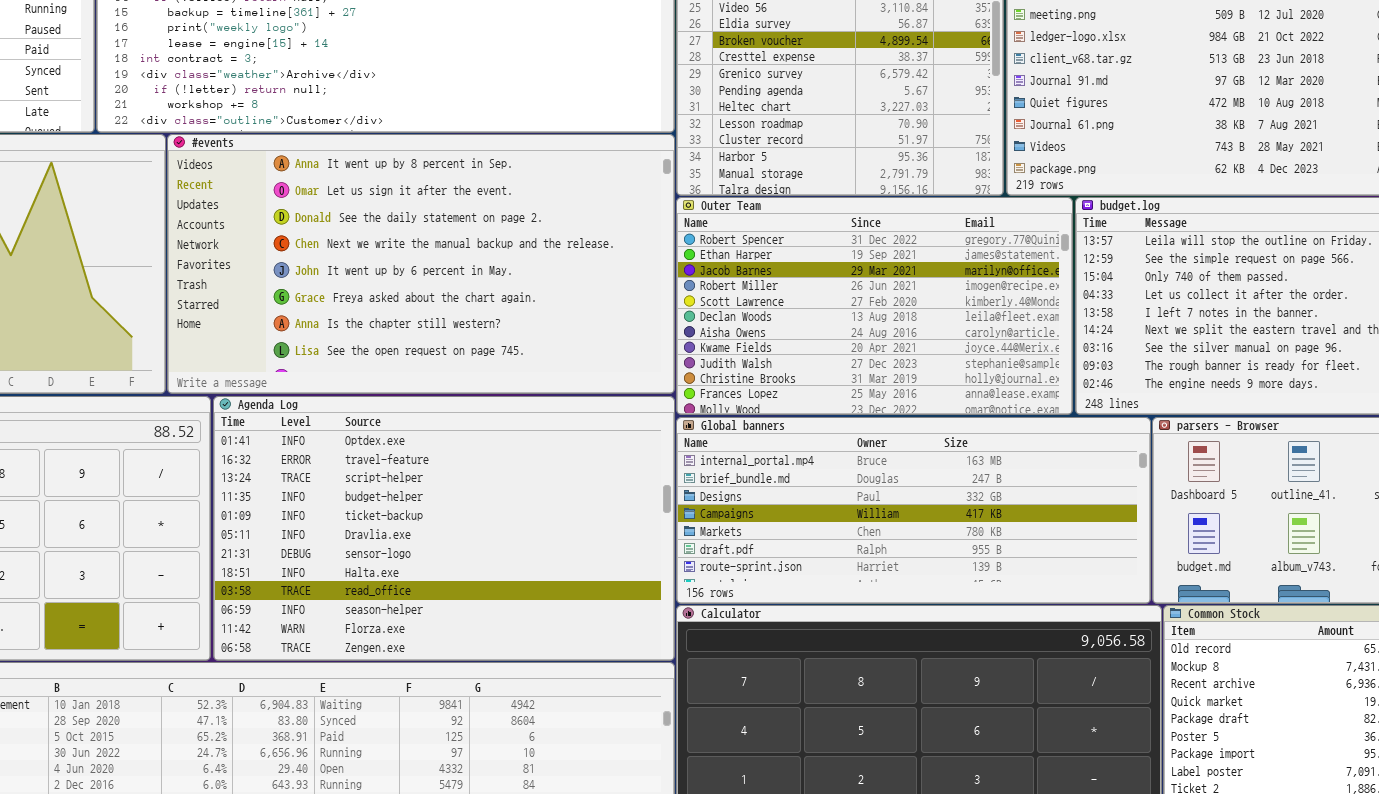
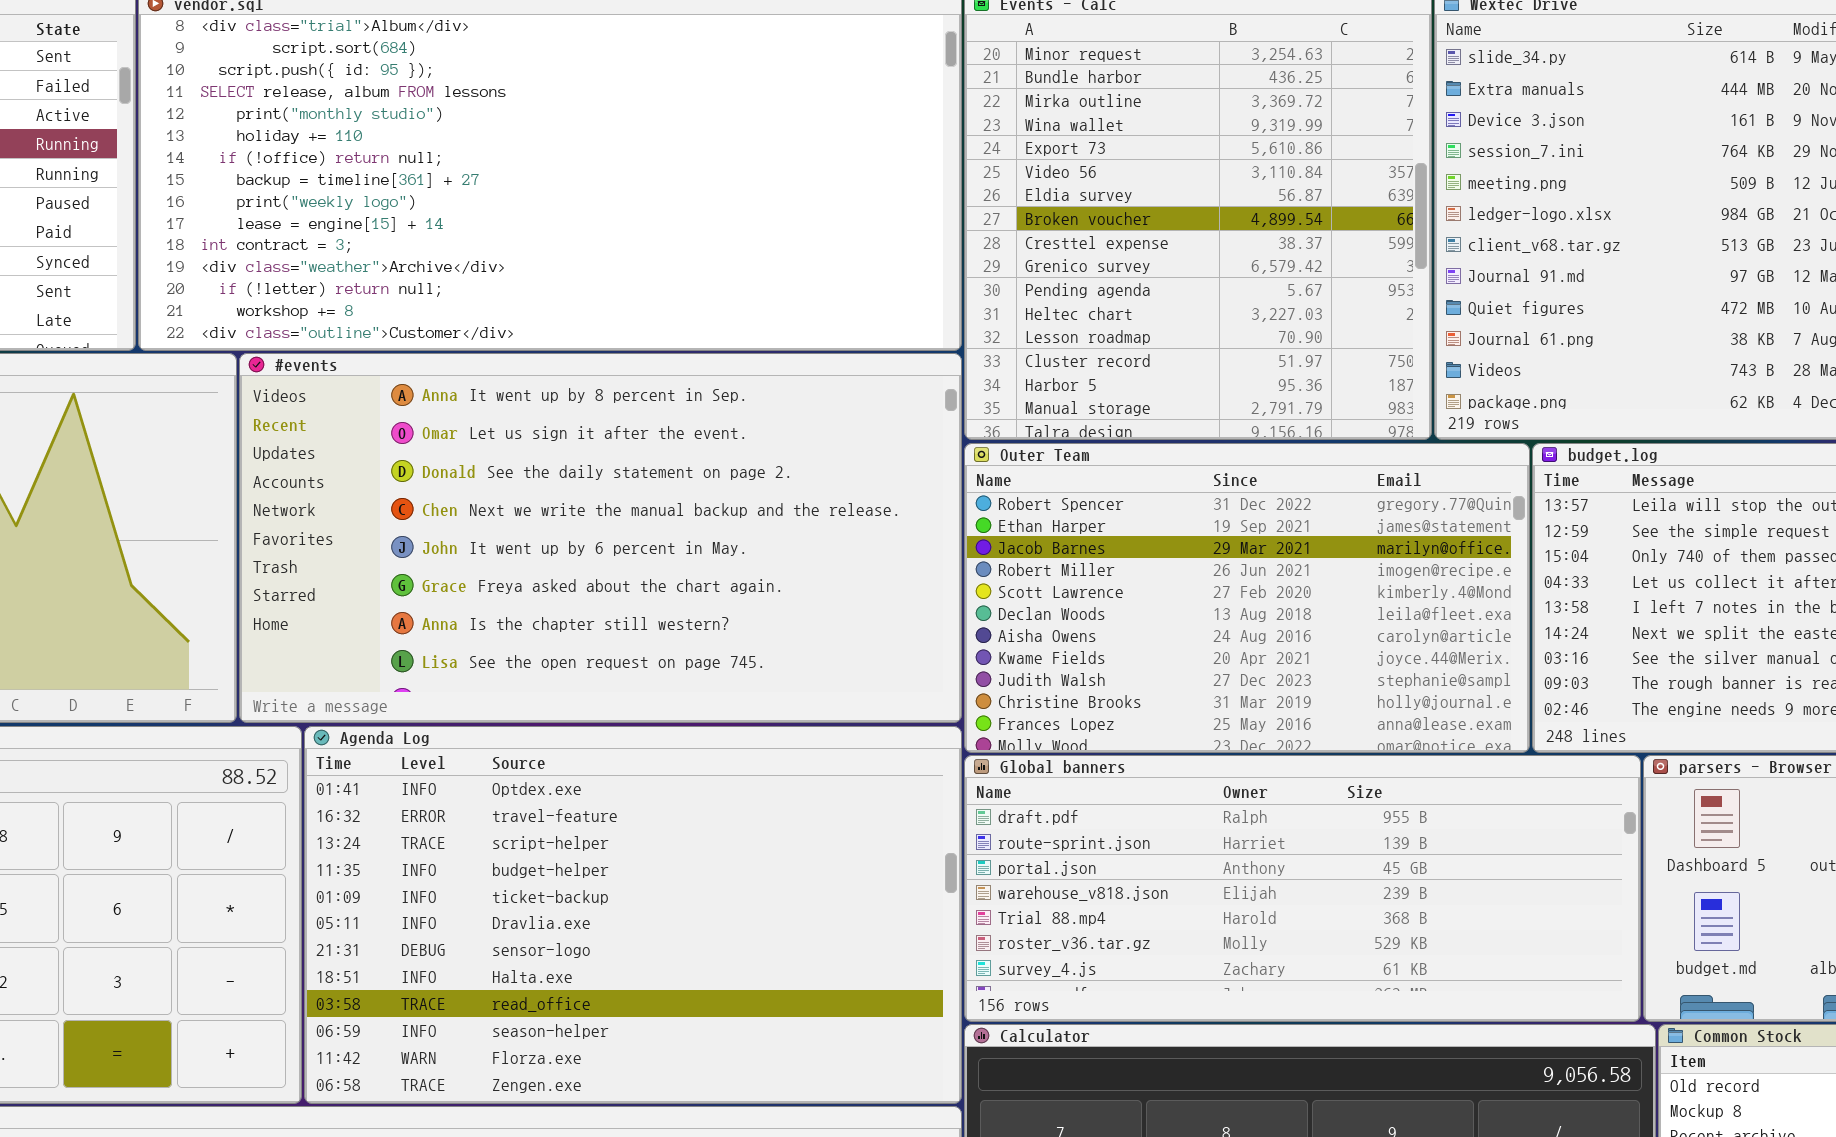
Global banners: [676,417,1151,604] -> [964,755,1641,1022], scrolled down 5 rows

